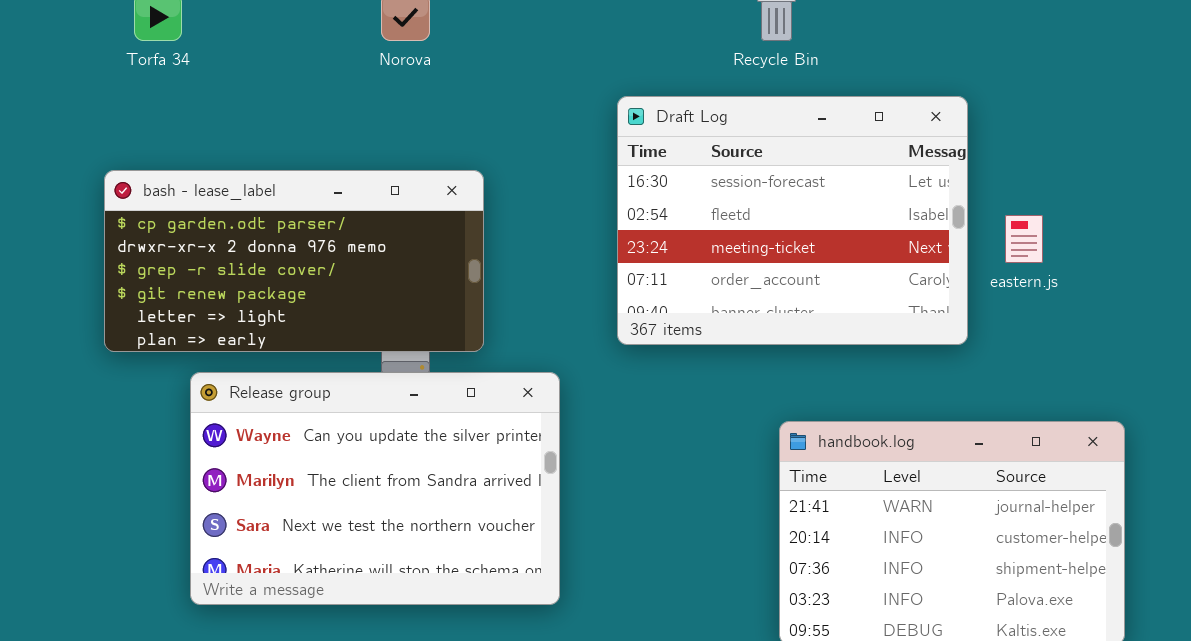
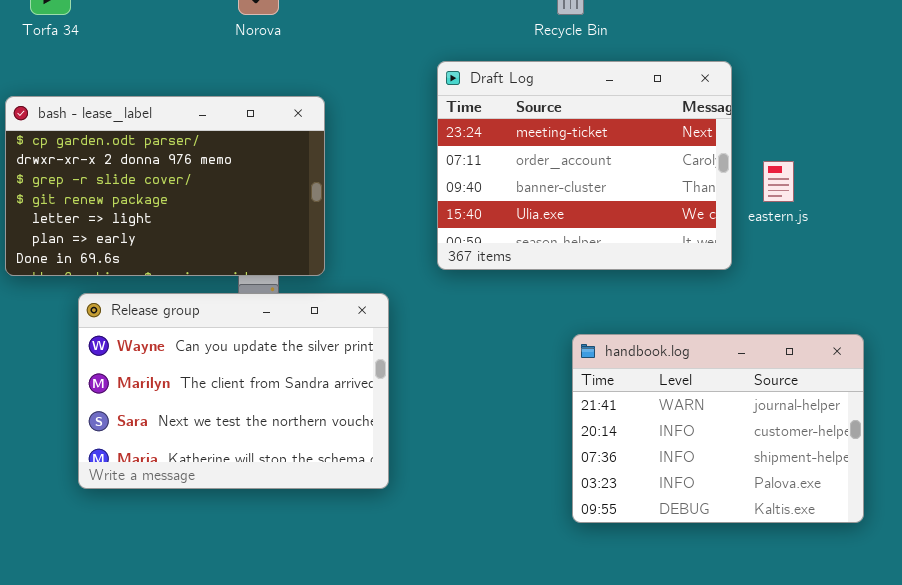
Draft Log: [617,96,968,345] -> [437,61,732,270], scrolled down 2 rows
bash - lease_label: [104,170,484,352] -> [5,96,325,276], resized

